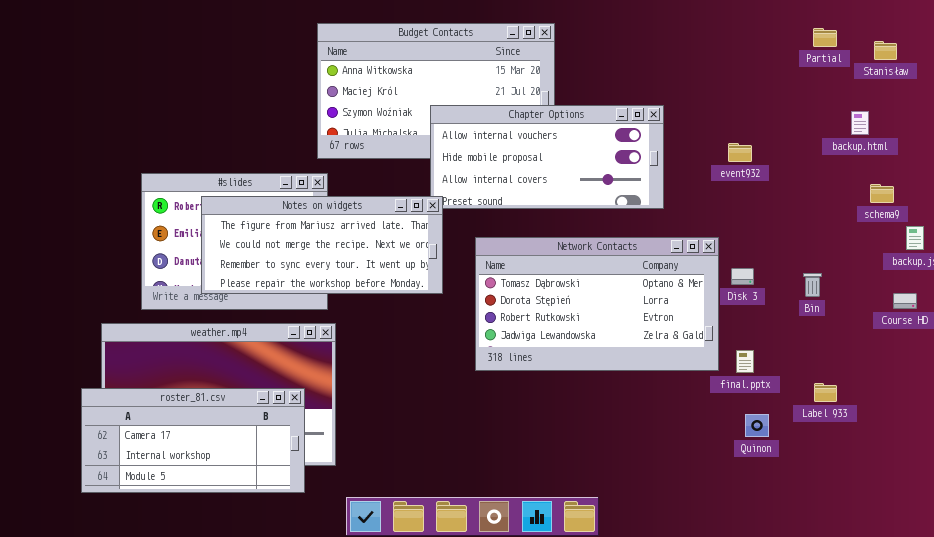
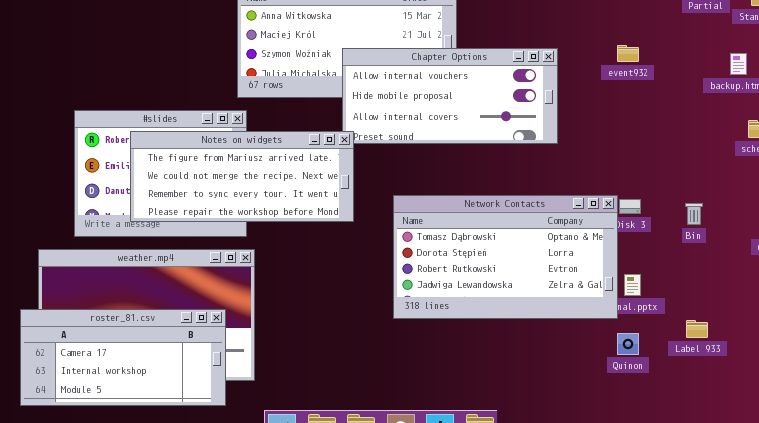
event932: [728,143,752,162] -> [617,45,639,62], moved
Network Contacts: [475,237,719,371] -> [393,195,618,319], moved
Label 933: [814,383,837,402] -> [686,320,708,338], moved
Quinon: [745,414,769,437] -> [617,333,639,355], moved

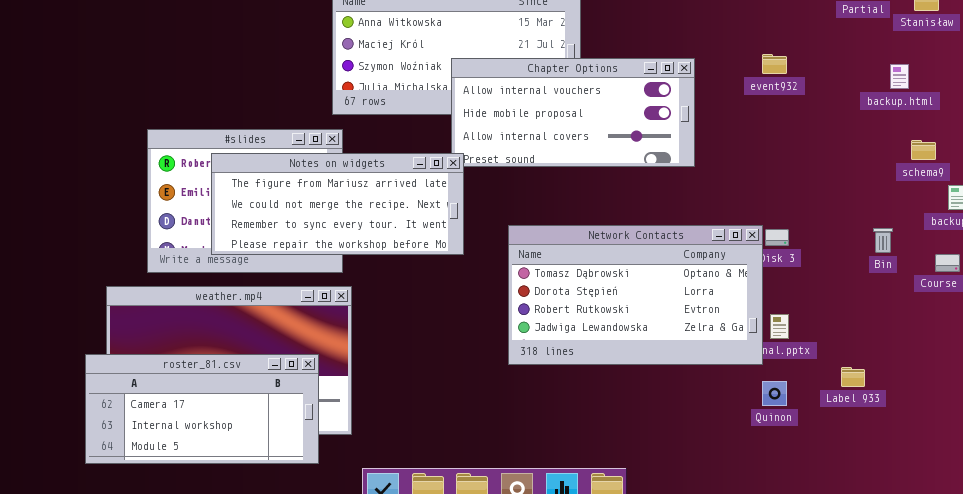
Bin: [685,203,703,225] -> [873,228,893,253], moved

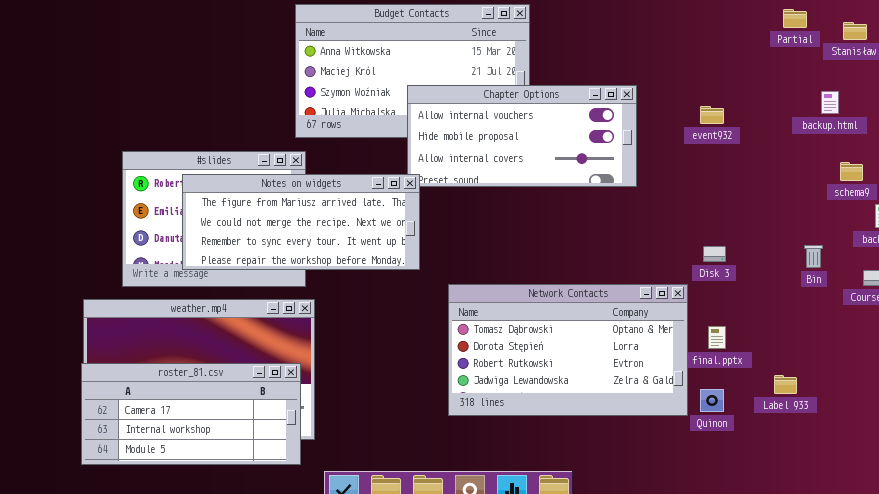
event932: [762,54,787,74] -> [700,106,724,124], moved
Network Contacts: [508,225,763,365] -> [448,284,688,416], moved
roster_81.csv: [85,354,319,464] -> [81,363,301,465], moved

